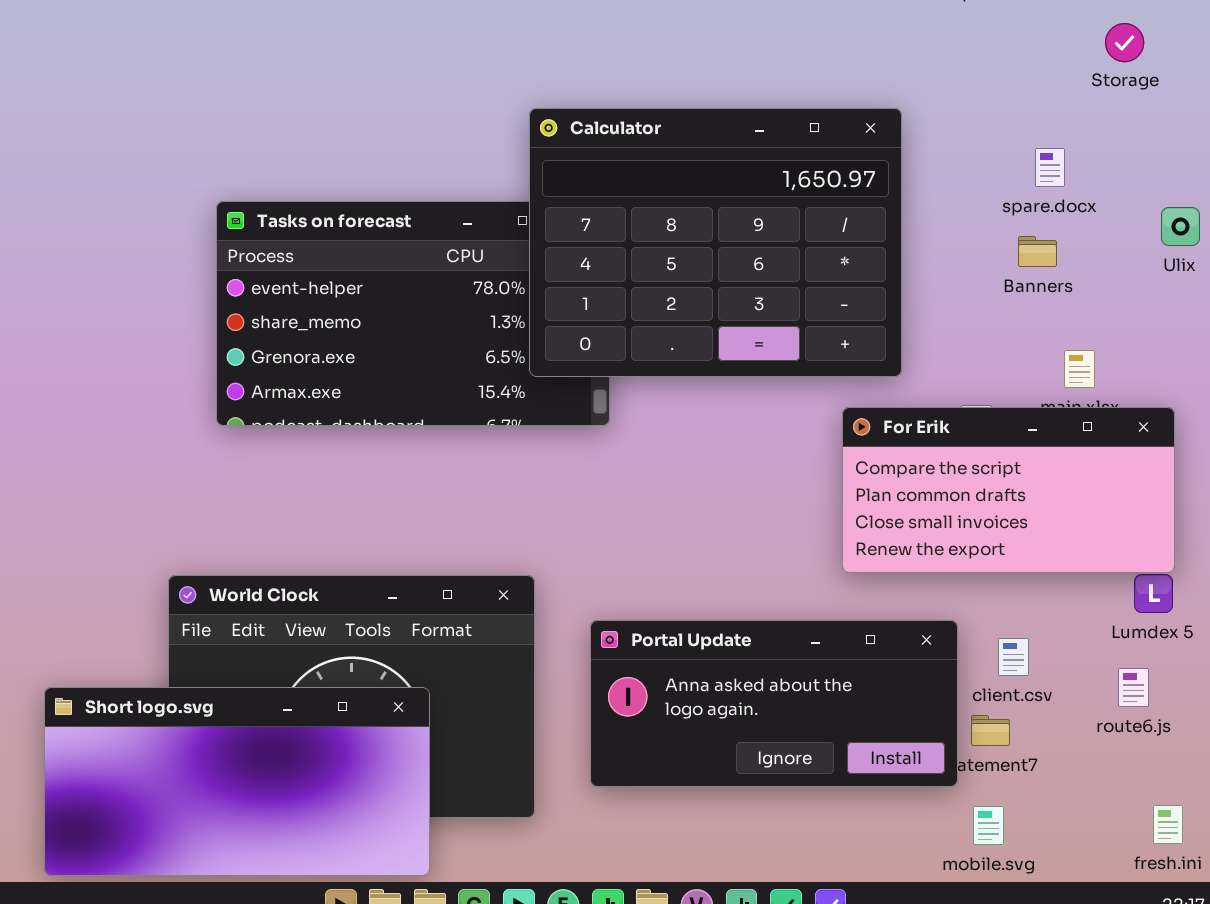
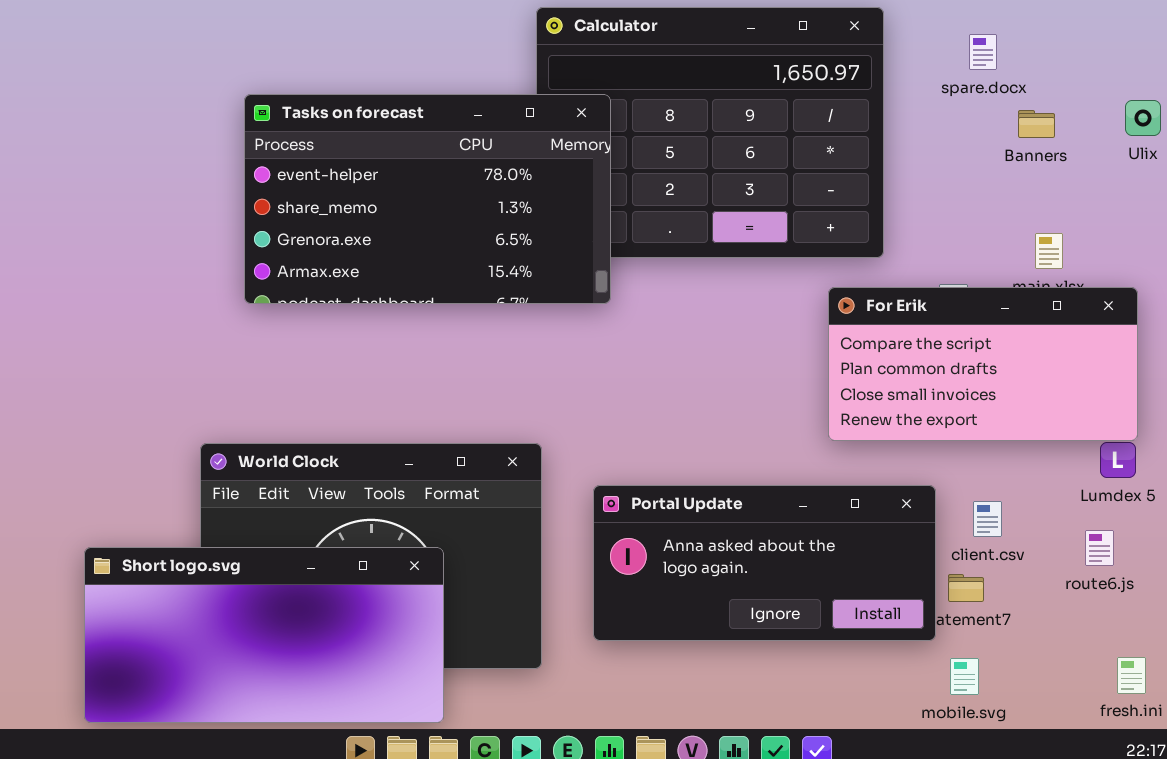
spare.docx: [1035,148,1065,187] -> [969,34,997,70], moved
Tasks on forecast: [216,201,610,426] -> [244,94,611,304], raised
Banners: [1018,236,1057,267] -> [1018,110,1055,138], moved

